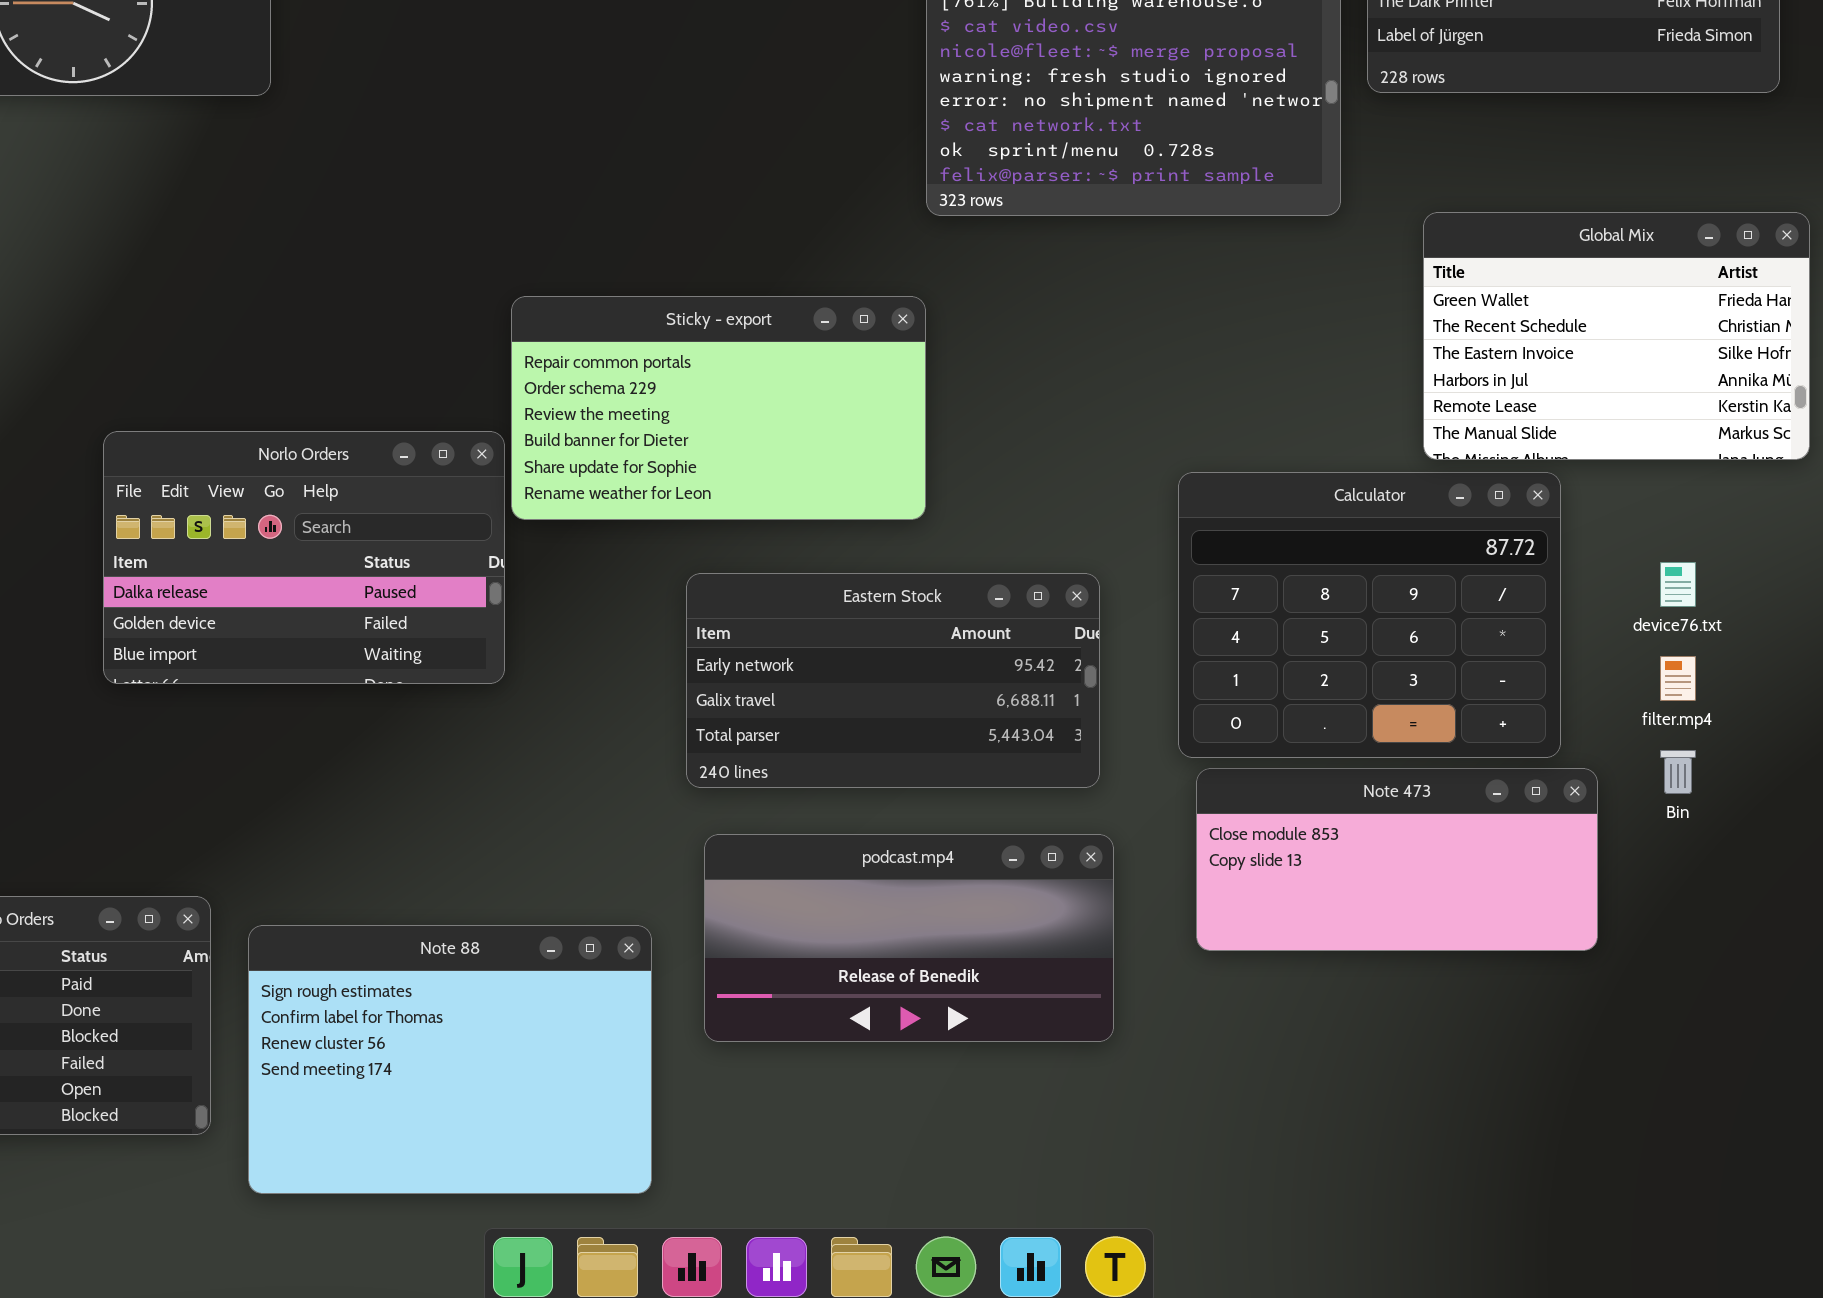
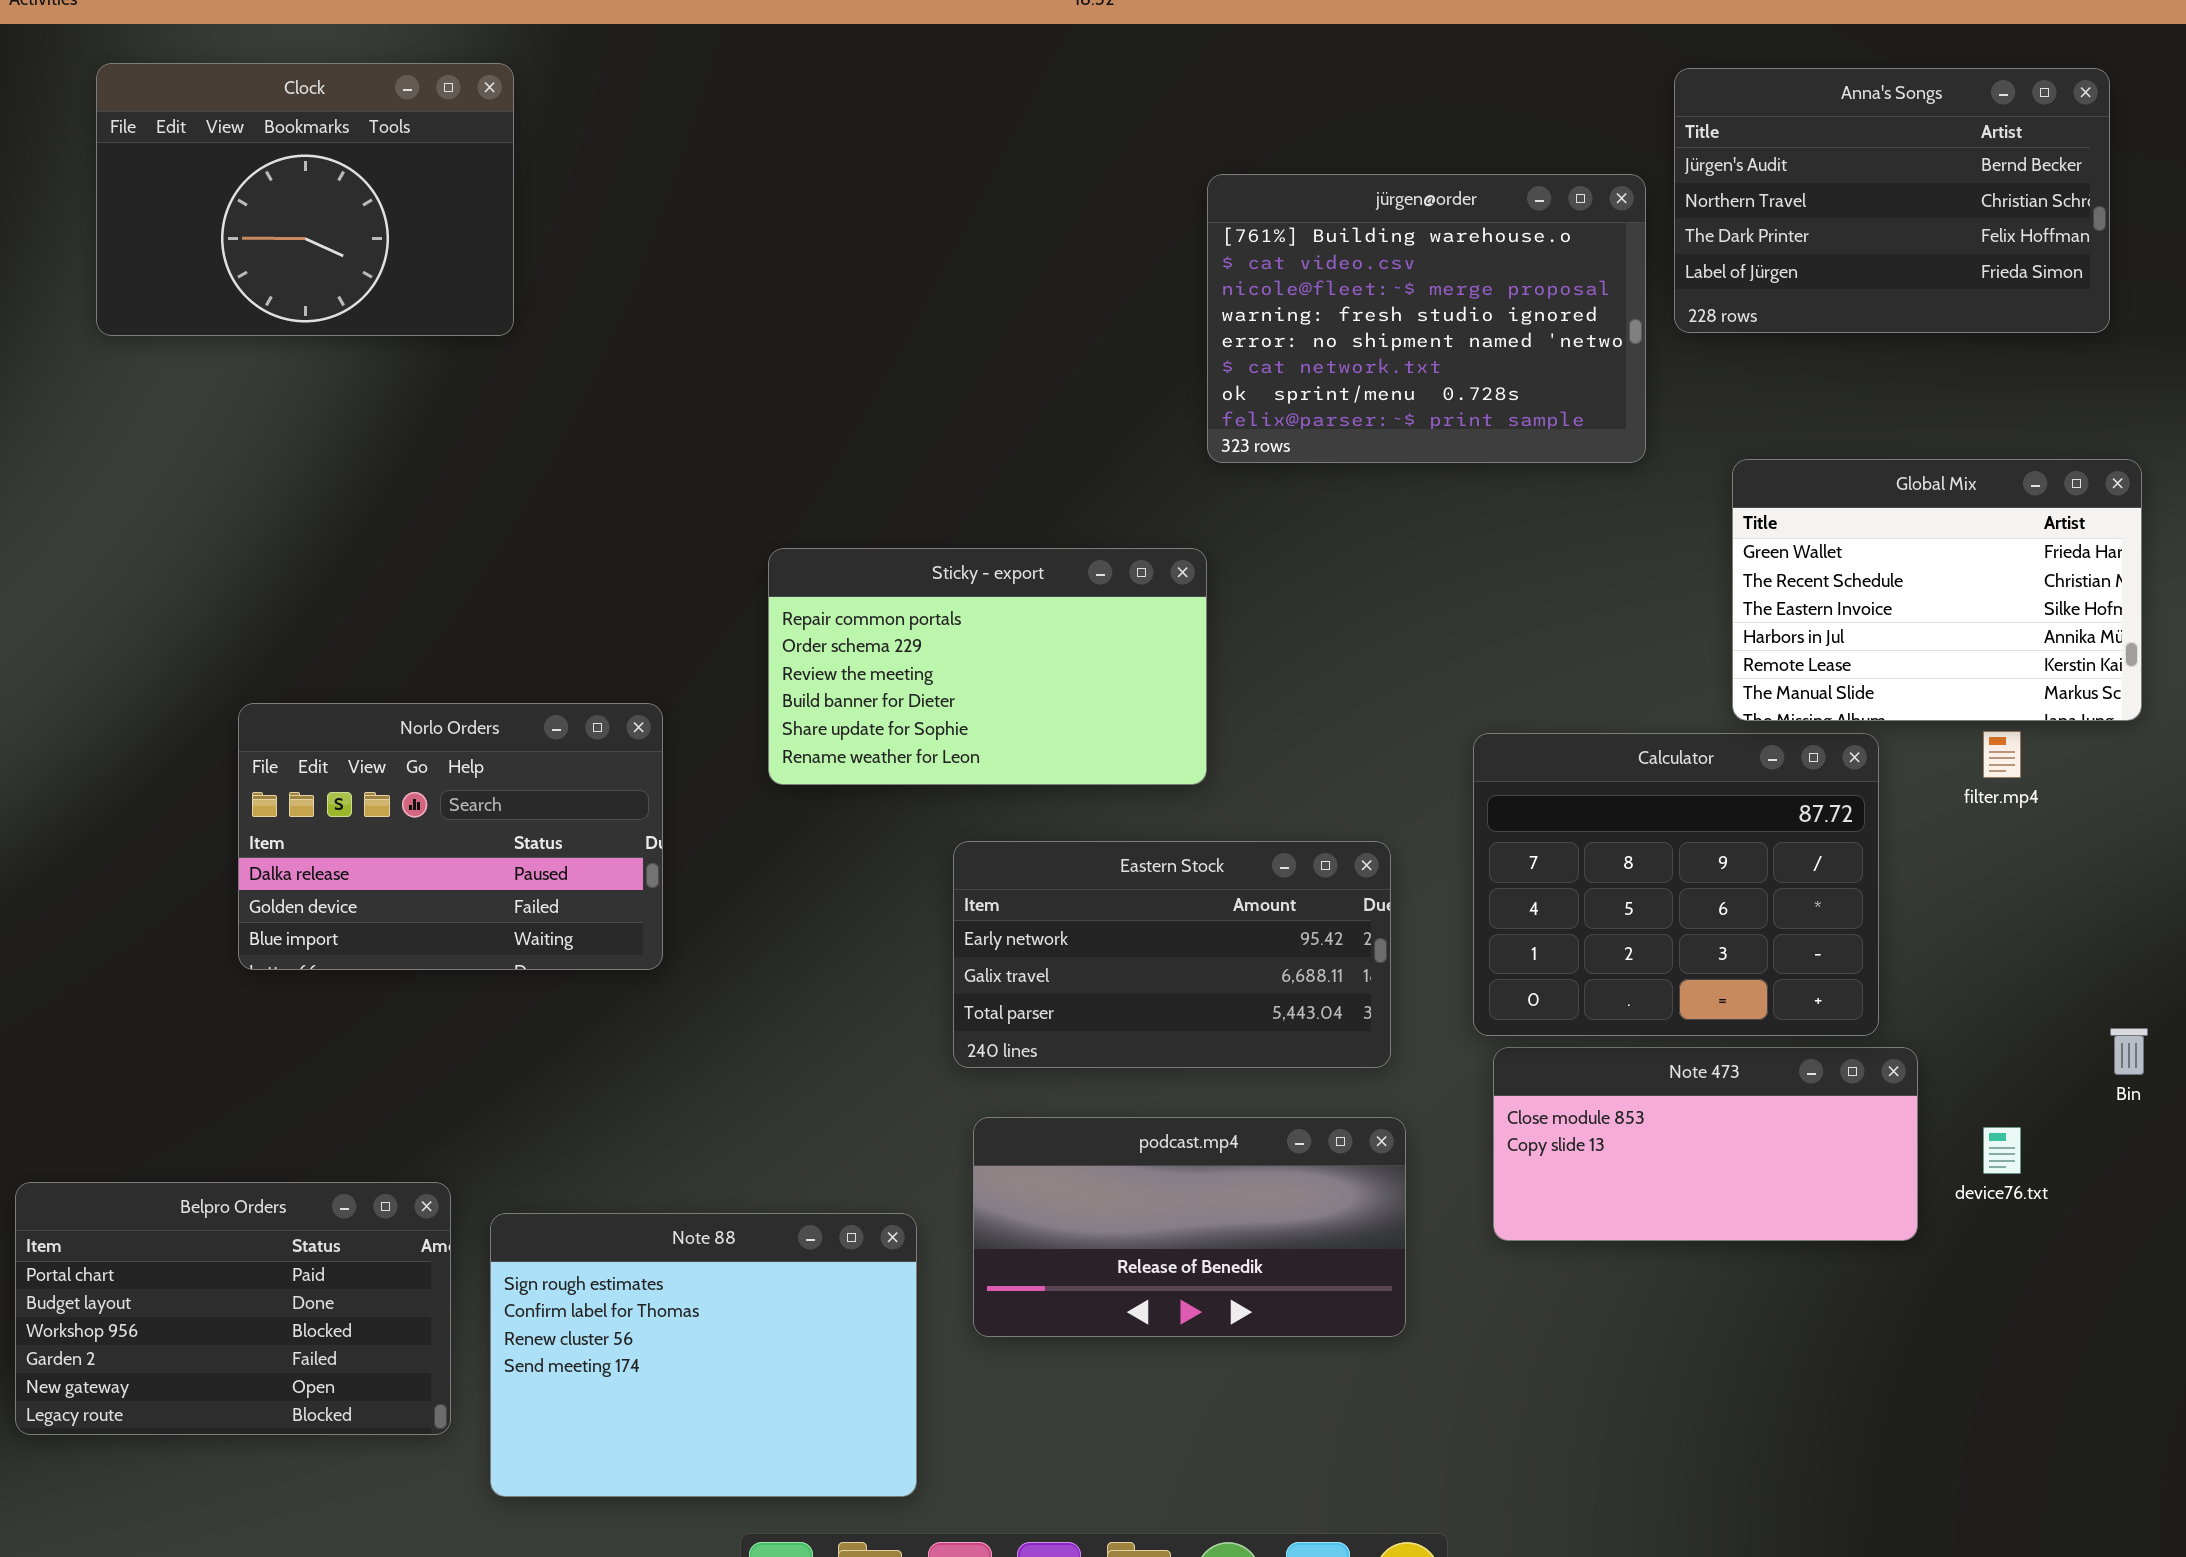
Norlo Orders: [103,431,505,684] -> [238,703,663,970], moved
device76.txt: [1660,562,1696,607] -> [1983,1127,2021,1174], moved
filter.mp4: [1660,656,1696,701] -> [1983,731,2021,778], moved
Bin: [1660,750,1696,794] -> [2110,1028,2148,1075], moved

